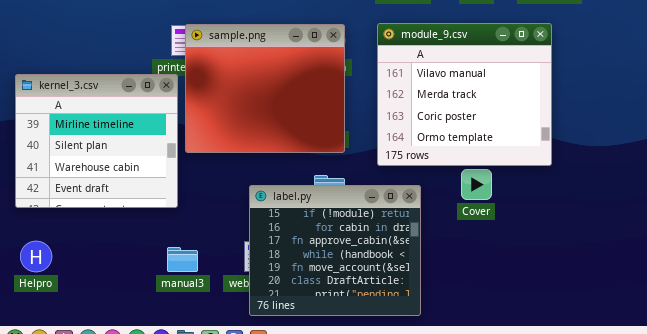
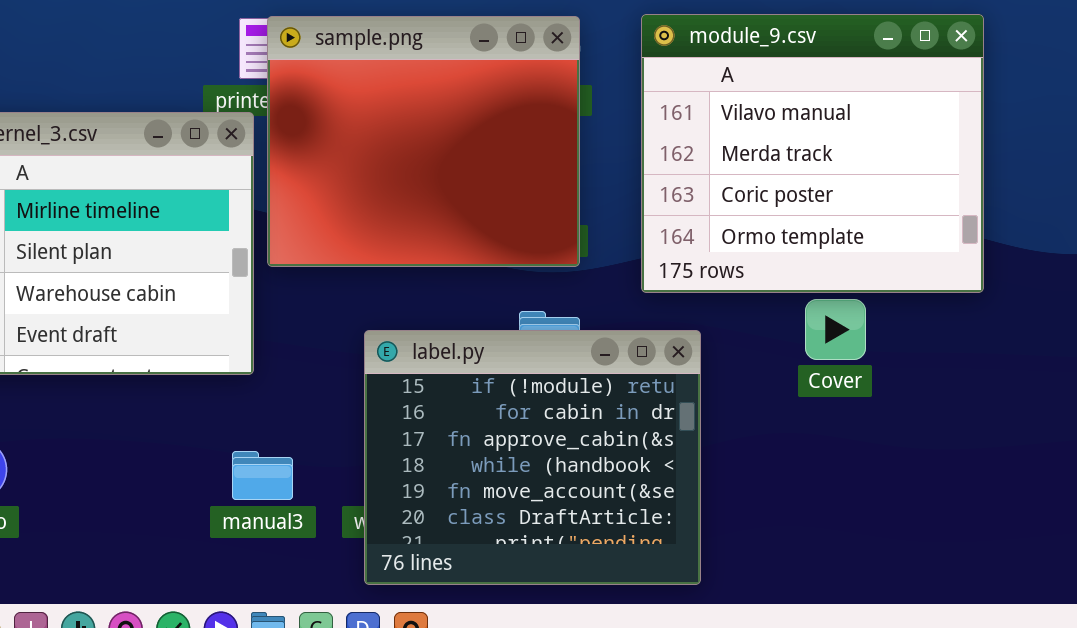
label.py: [249,185,421,316] -> [364,330,701,585], moved

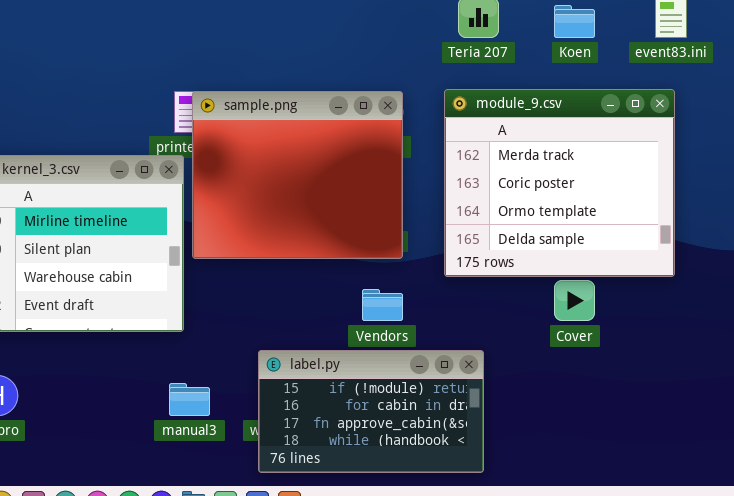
module_9.csv: [641,14,984,293] -> [444,89,675,277], scrolled down 1 row
label.py: [364,330,701,585] -> [258,350,484,473], resized

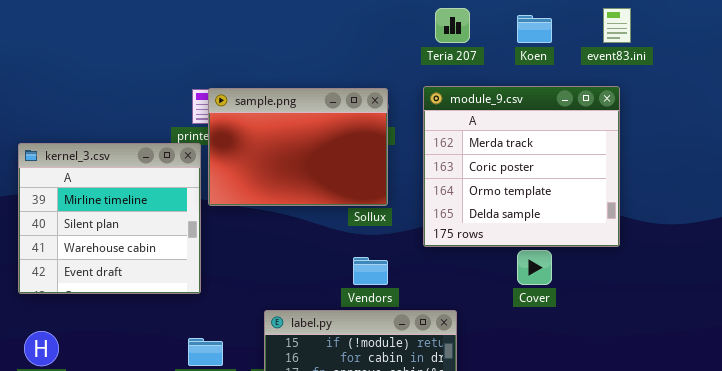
sample.png: [192,91,403,259] -> [208,88,388,206], resized

